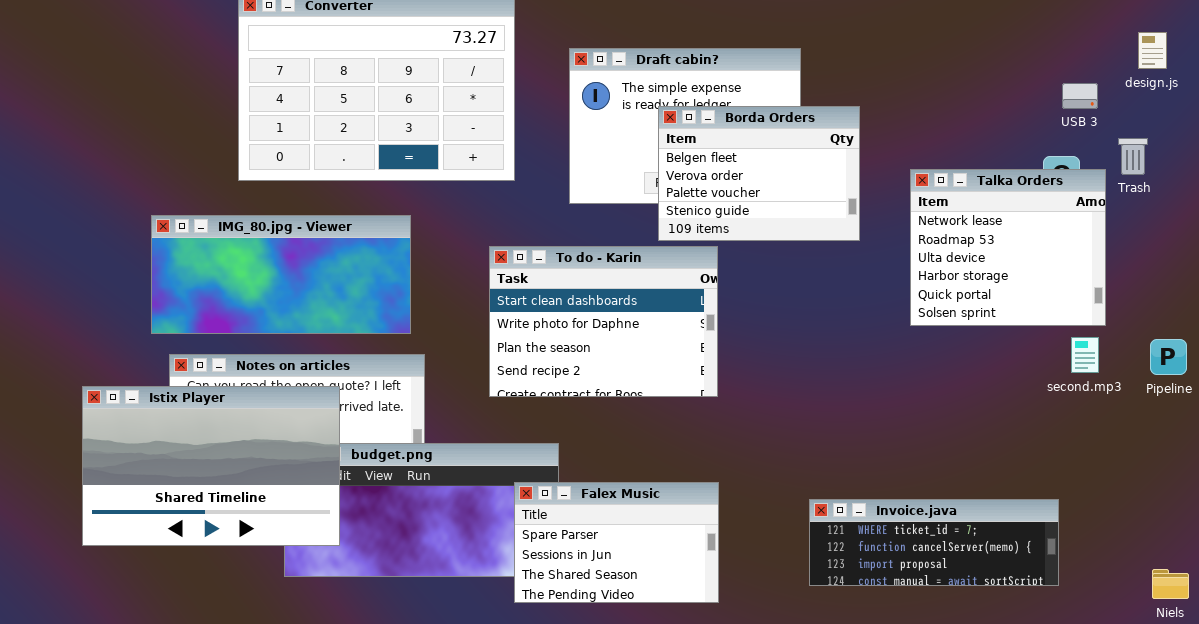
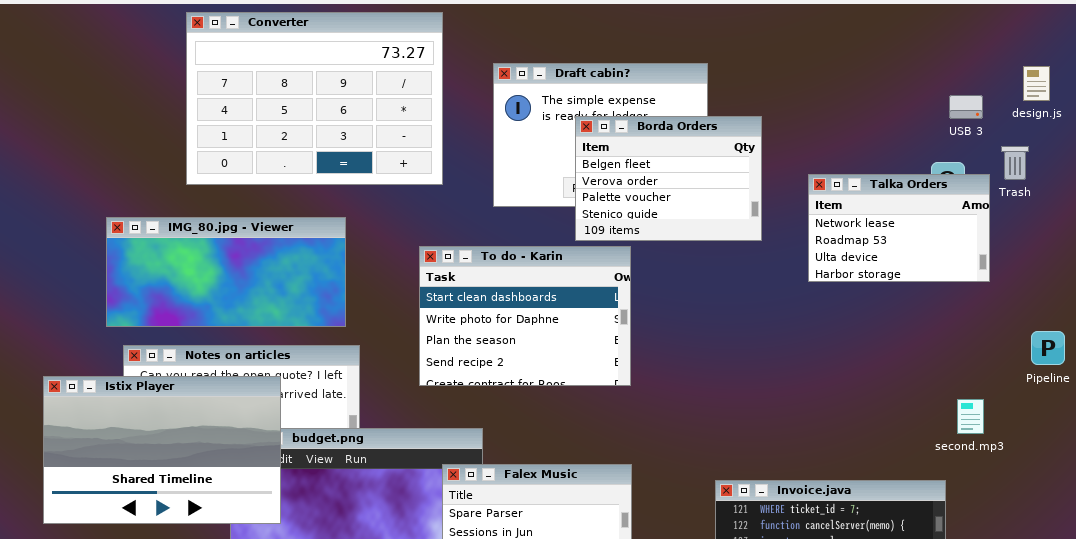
design.js: [1138,32,1167,69] -> [1023,66,1050,101], moved
Talka Orders: [910,169,1106,326] -> [808,174,990,282], resized
second.mp3: [1071,337,1099,373] -> [957,399,984,434], moved

